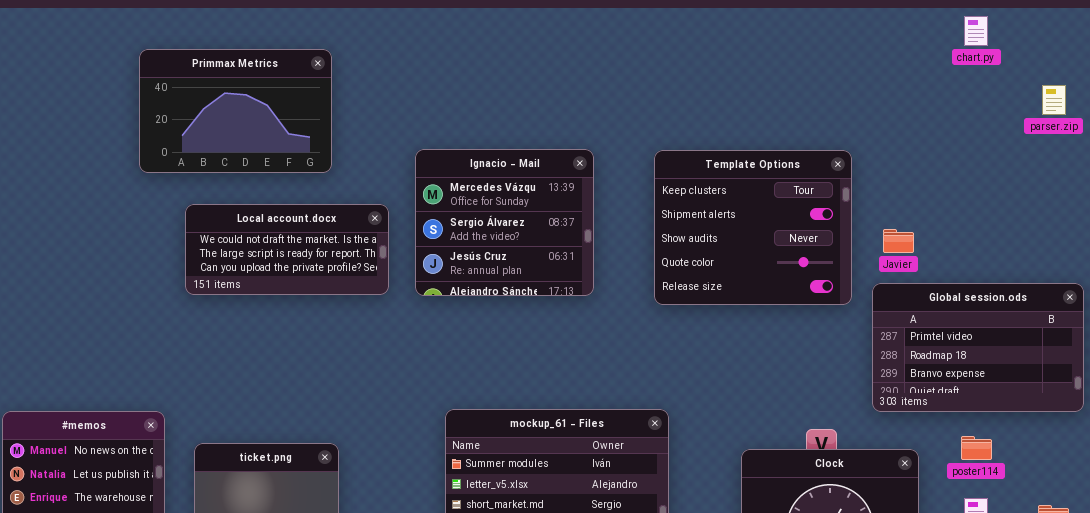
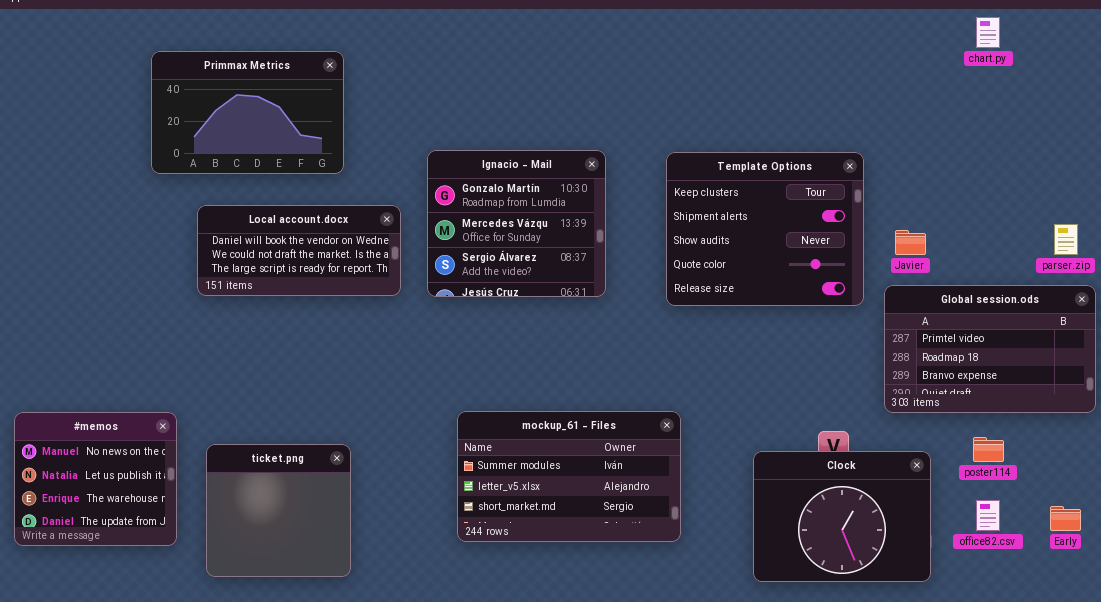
parser.zip: [1042,85,1066,115] -> [1054,224,1078,255], moved
Ignacio - Mail: [415,149,594,296] -> [427,150,606,297], scrolled up 1 row
Local account.docx: [185,204,389,295] -> [197,205,401,296], scrolled up 1 row

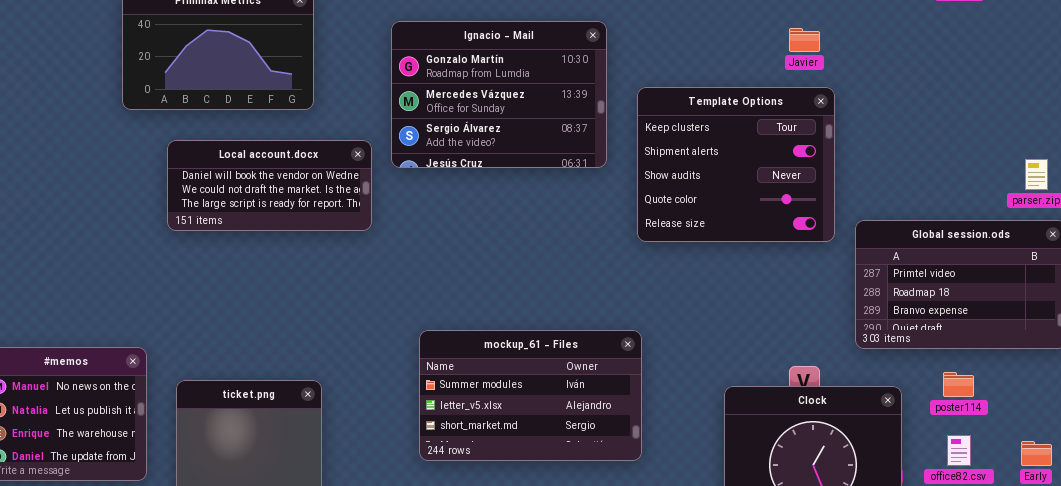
Ignacio - Mail: [427,150,606,297] -> [391,21,607,168], moved, resized
Javier: [895,230,926,255] -> [789,28,820,52], moved
mockup_61 - Files: [457,411,681,542] -> [419,330,642,461], moved

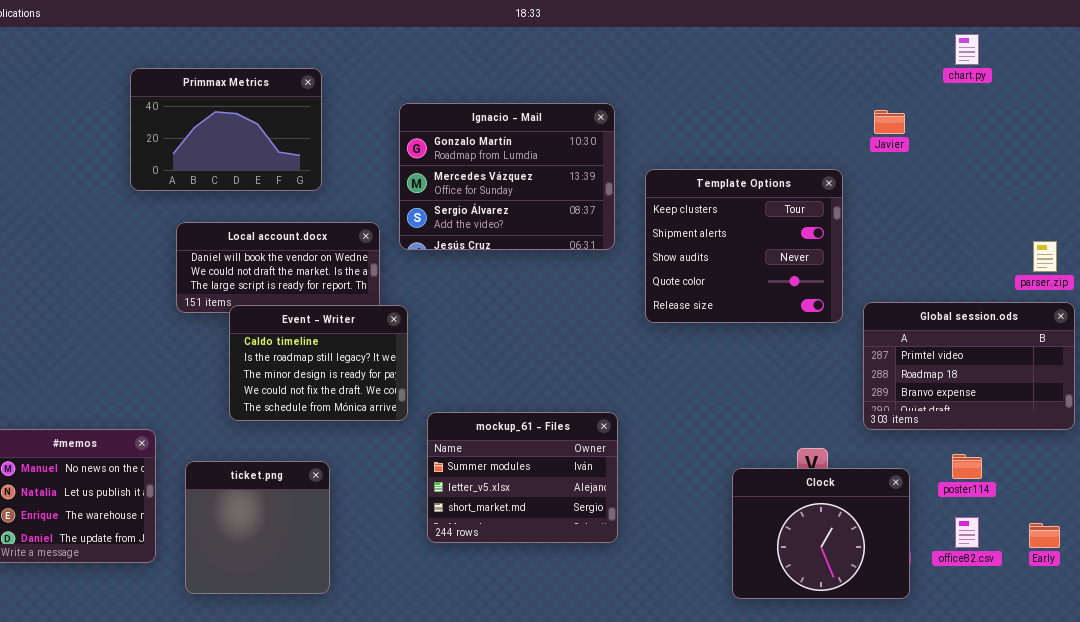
Javier: [789,28,820,52] -> [874,110,905,134], moved
Event - Writer: none -> [229,305,408,421], opened
mockup_61 - Files: [419,330,642,461] -> [427,412,618,543], resized

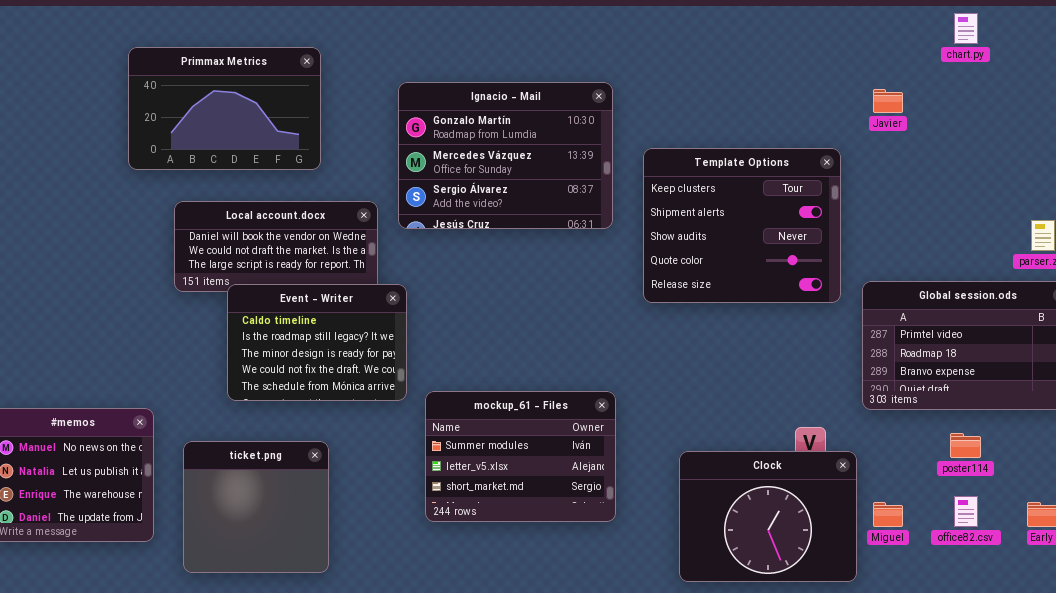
Clock: [732,468,910,599] -> [679,451,857,582], moved

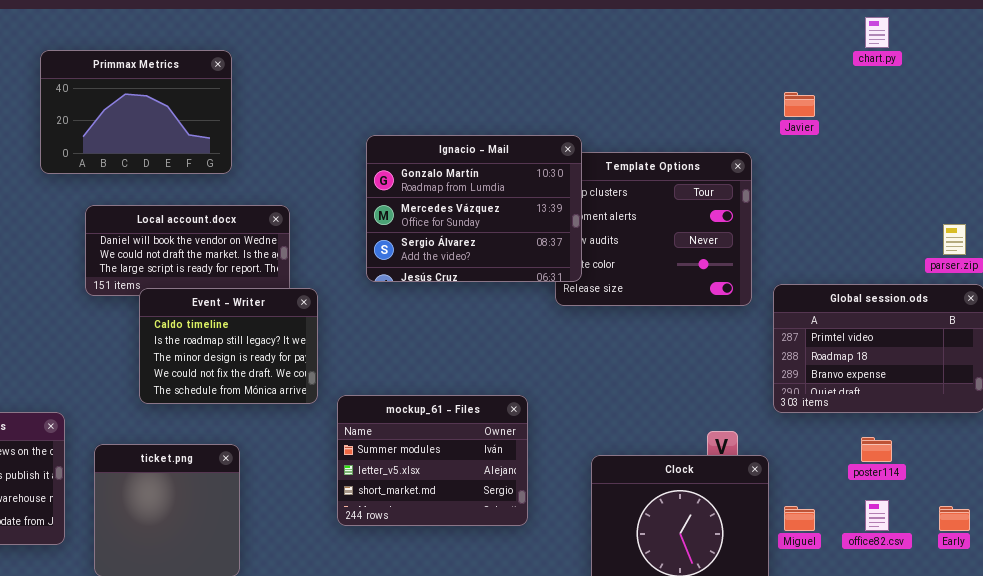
Ignacio - Mail: [398,82,613,229] -> [366,135,582,282], moved

